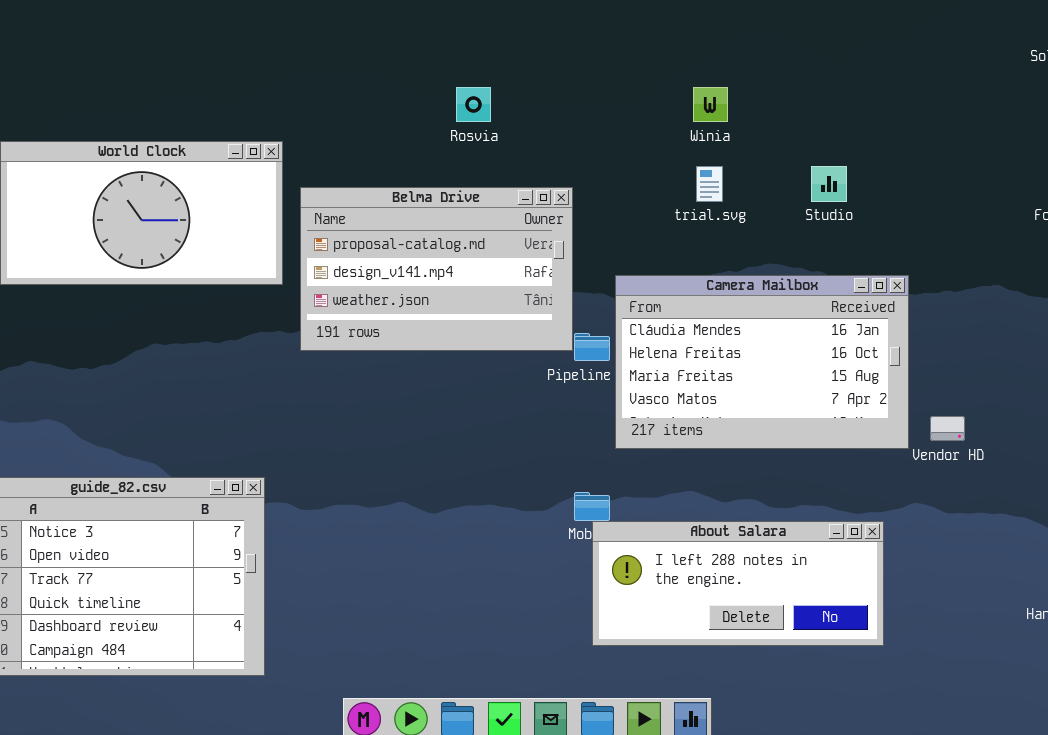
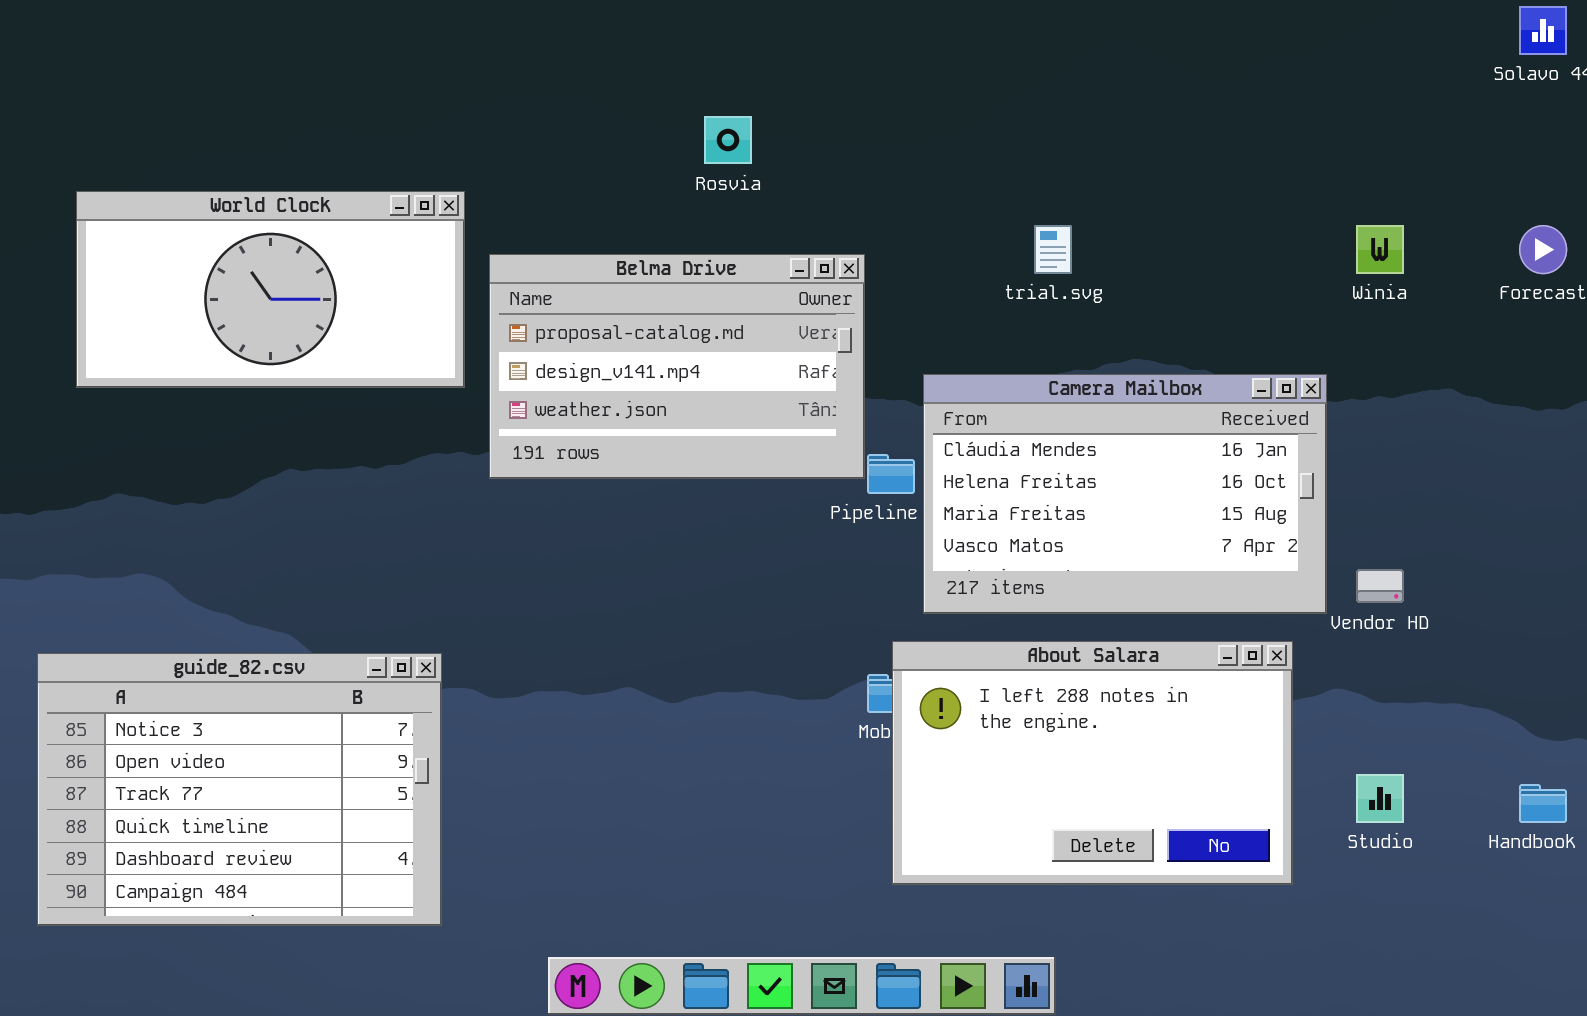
Winia: [693,87,728,122] -> [1356,225,1404,274], moved
Studio: [811,166,847,202] -> [1356,774,1404,823], moved
About Salara: [592,521,884,646] -> [892,641,1293,885], resized

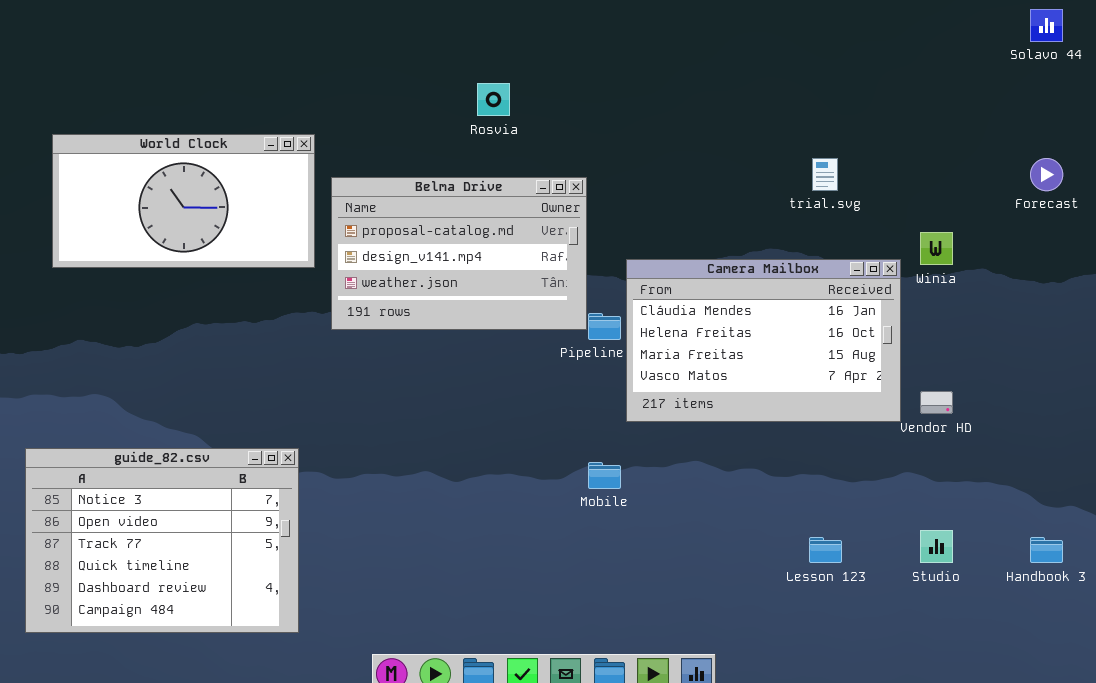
trial.svg: [1034,225,1072,274] -> [812,158,838,191], moved
Winia: [1356,225,1404,274] -> [920,232,953,265], moved
About Salara: [892,641,1293,885] -> none, closed

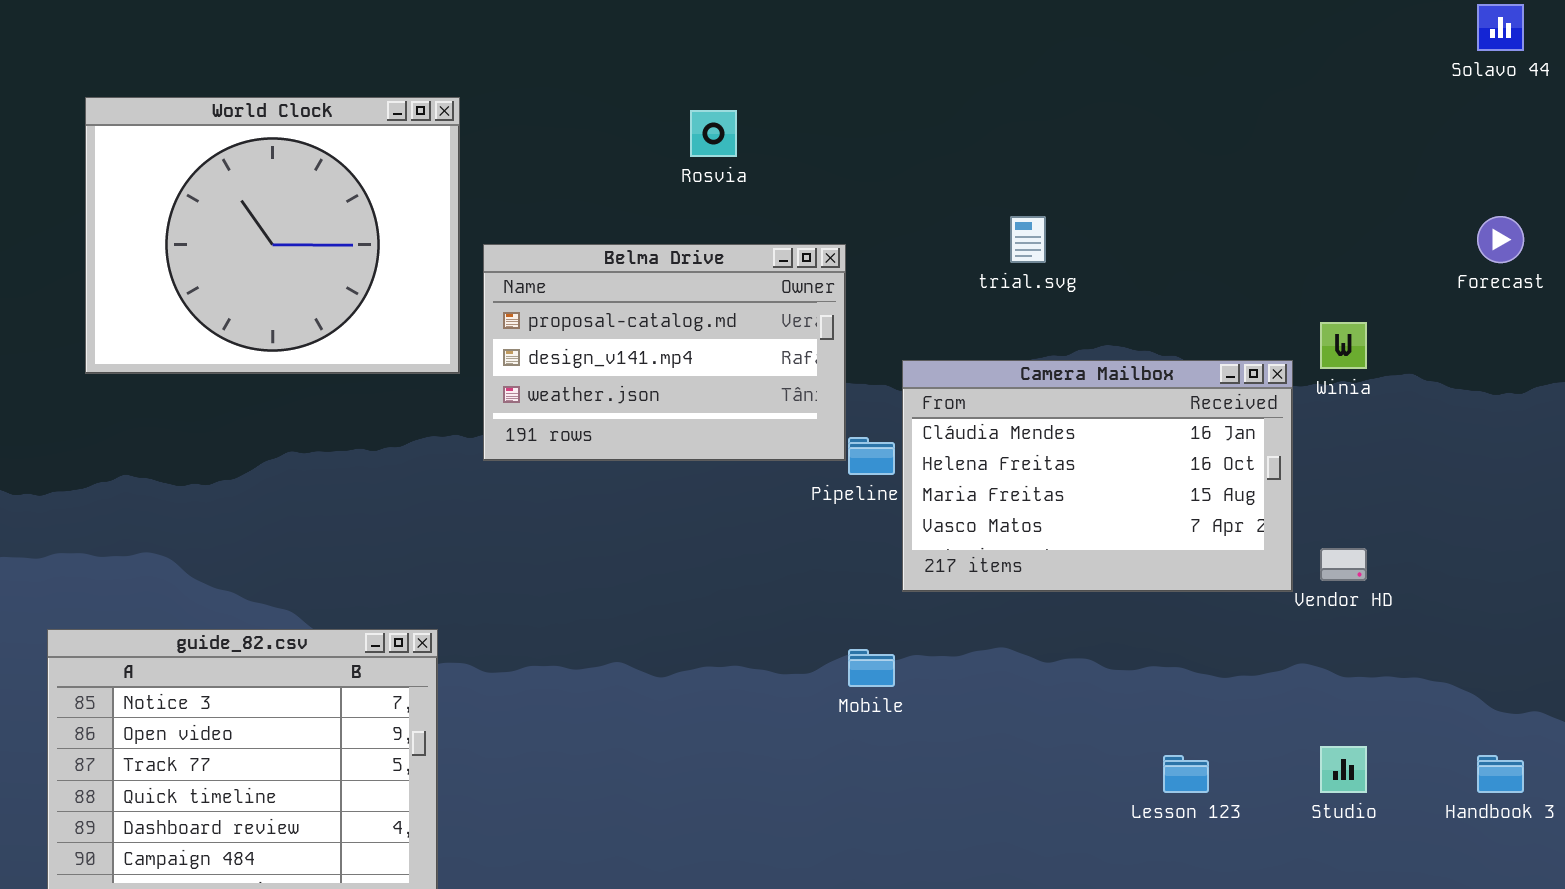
World Clock: [52,134,315,268] -> [85,97,460,374], resized
trial.svg: [812,158,838,191] -> [1010,216,1046,263], moved

